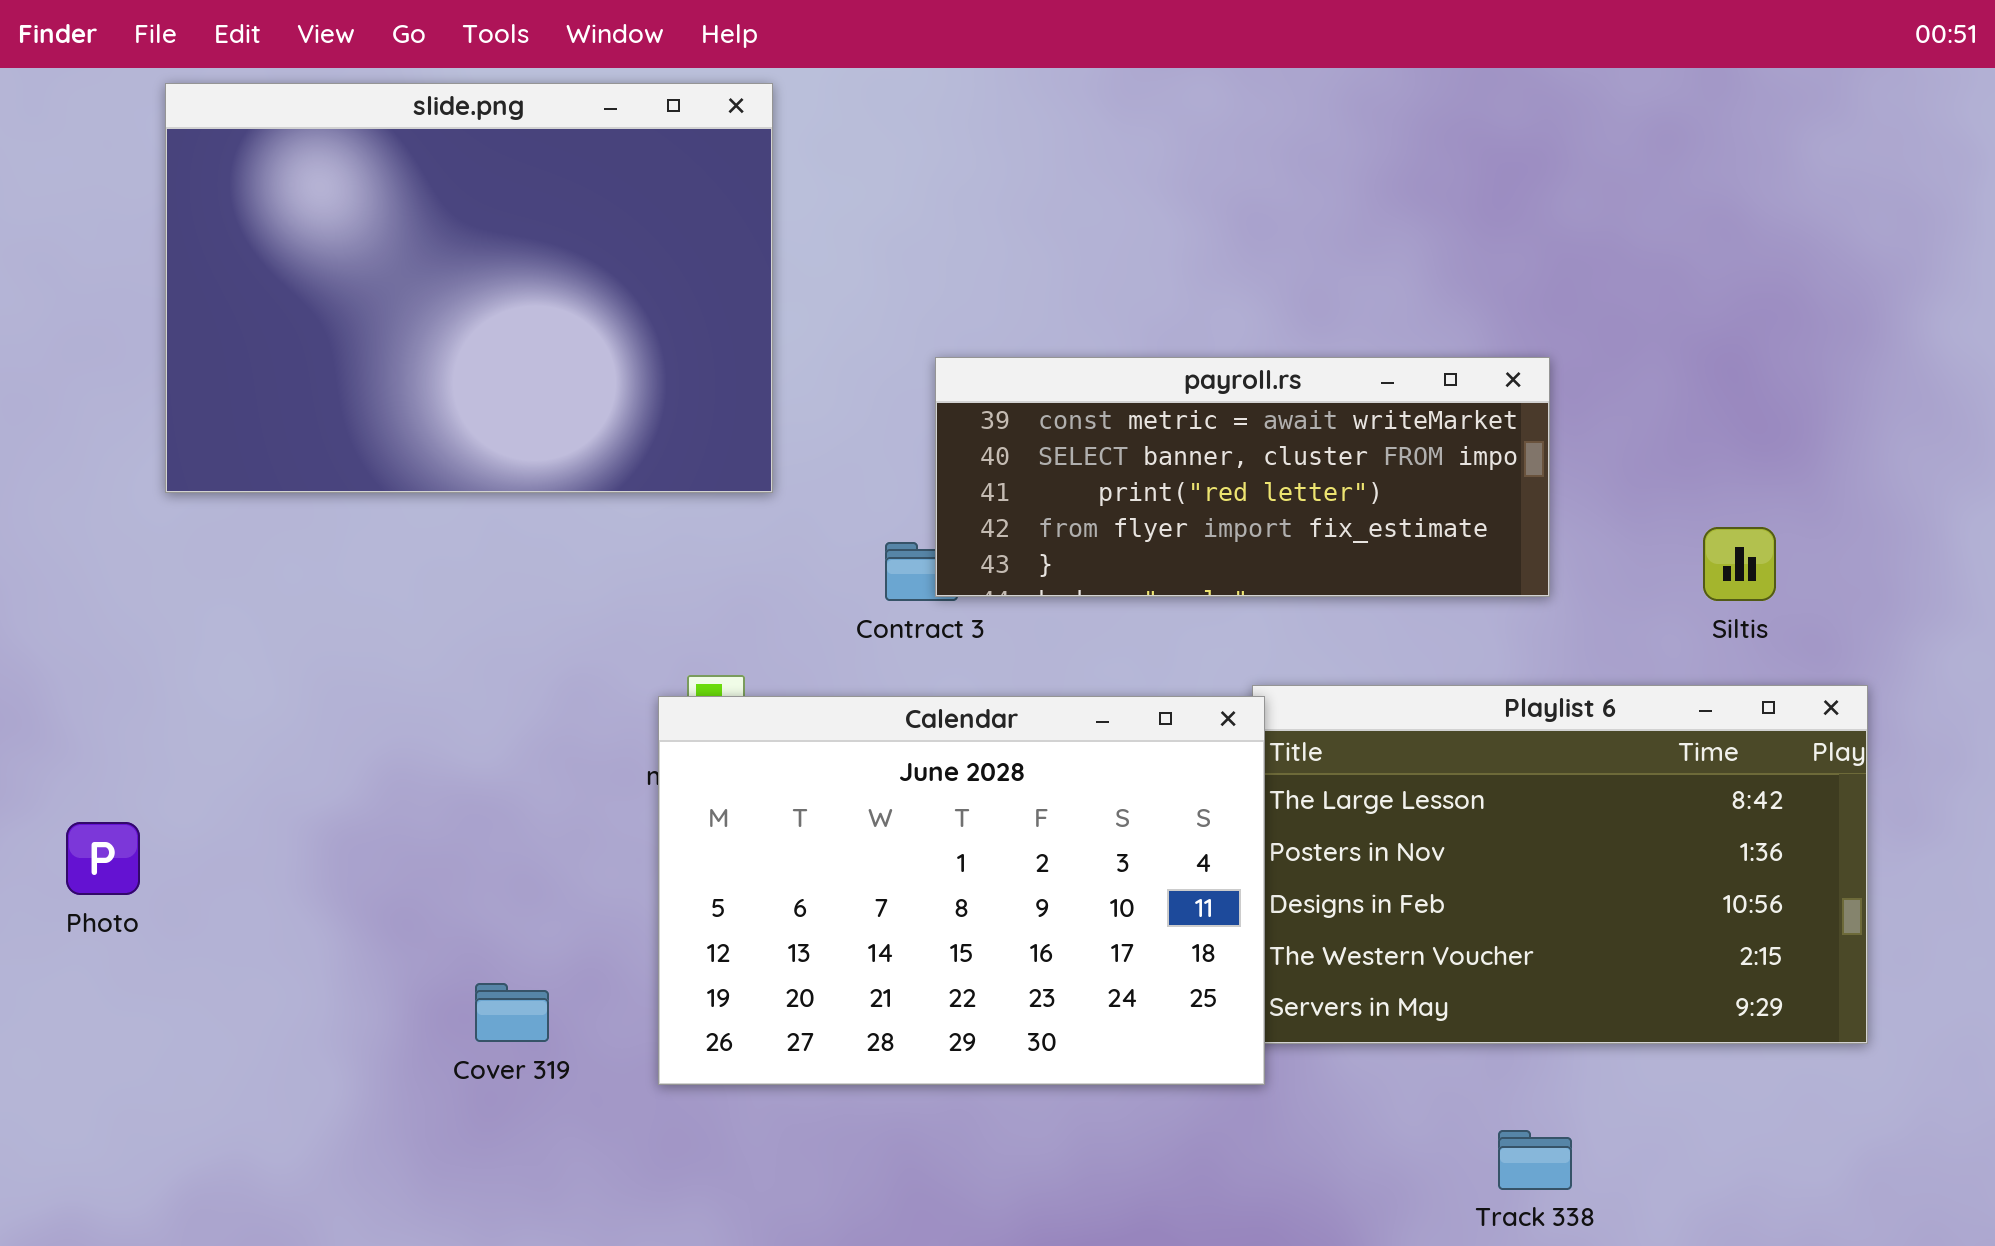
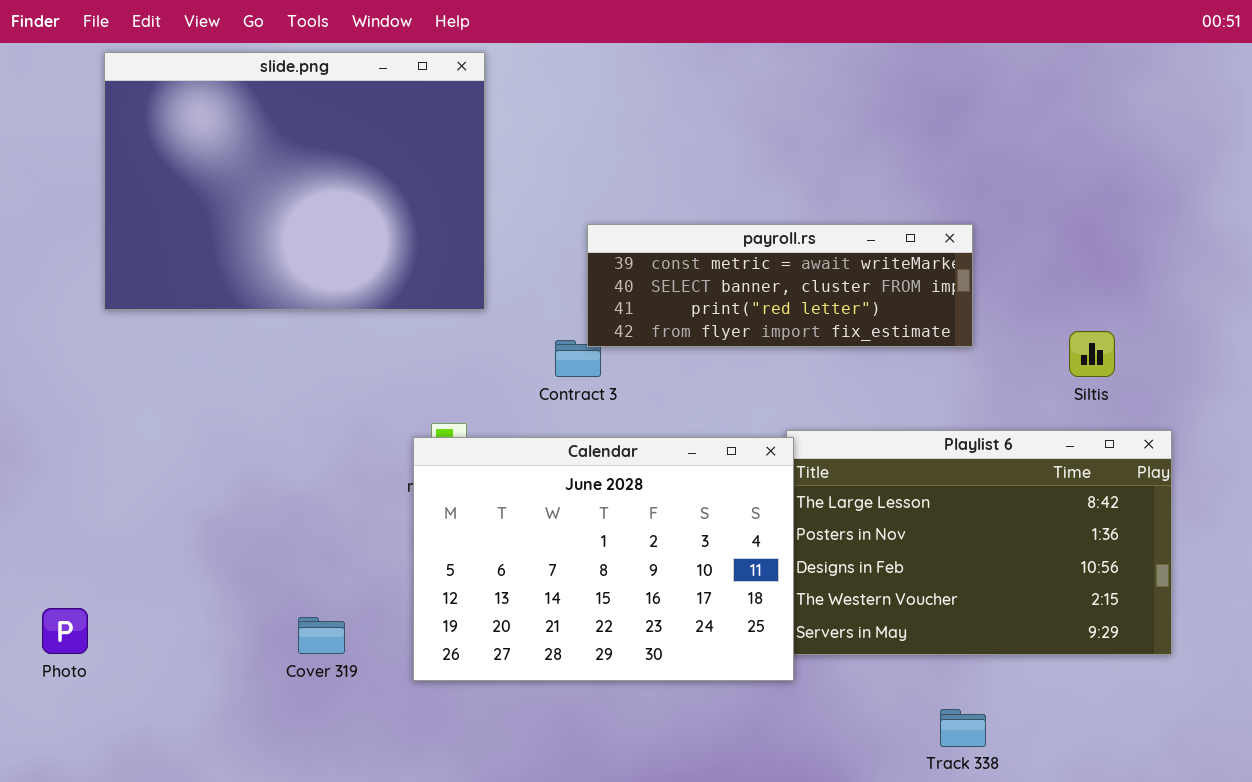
payroll.rs: [935,357,1550,597] -> [587,224,973,347], resized
Photo: [66,822,140,895] -> [42,608,88,654], moved

